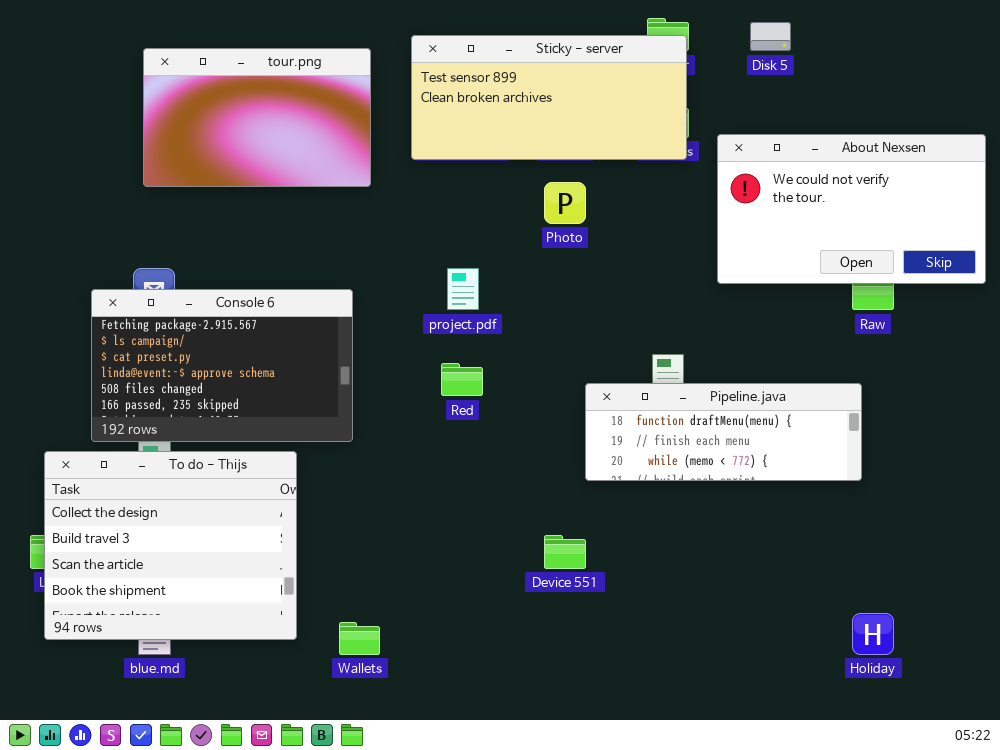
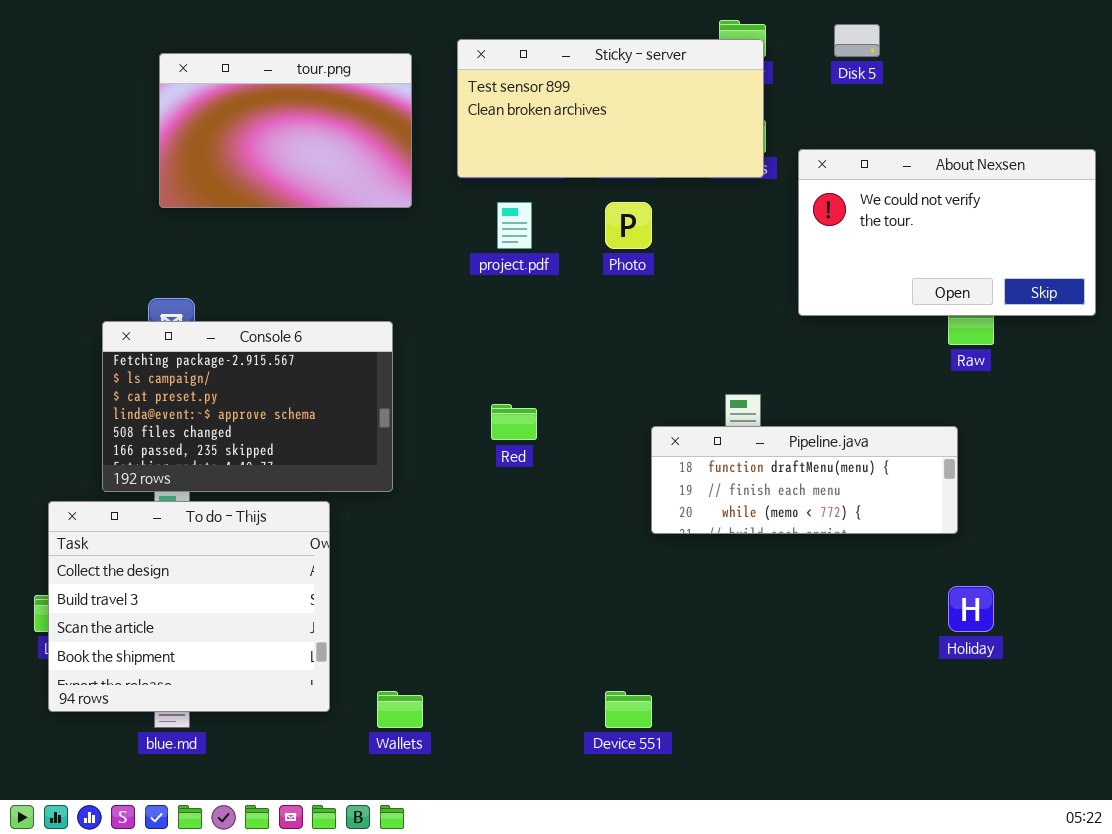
project.pdf: [447,268,479,310] -> [497,202,532,249], moved
Device 551: [544,535,586,569] -> [605,691,652,728], moved
Holiday: [852,613,894,655] -> [948,586,994,632], moved

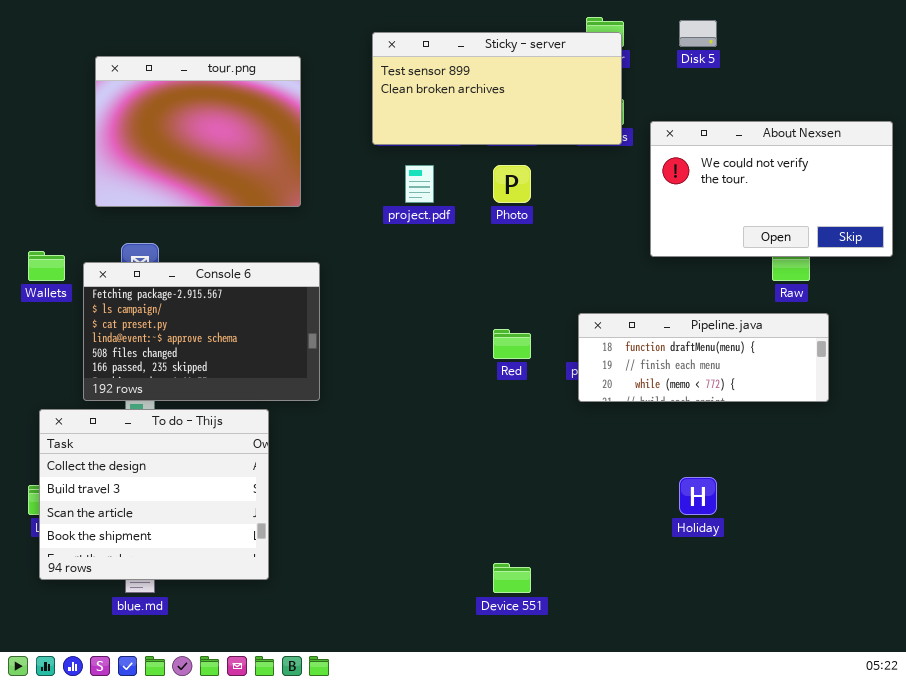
tour.png: [159,53,412,208] -> [95,56,301,207], moved, resized
Red: [491,404,537,440] -> [493,329,531,359], moved
Pipeline.java: [651,426,958,534] -> [578,313,829,402], moved
Holiday: [948,586,994,632] -> [679,477,717,515], moved
Wallets: [377,691,423,728] -> [28,251,65,281], moved

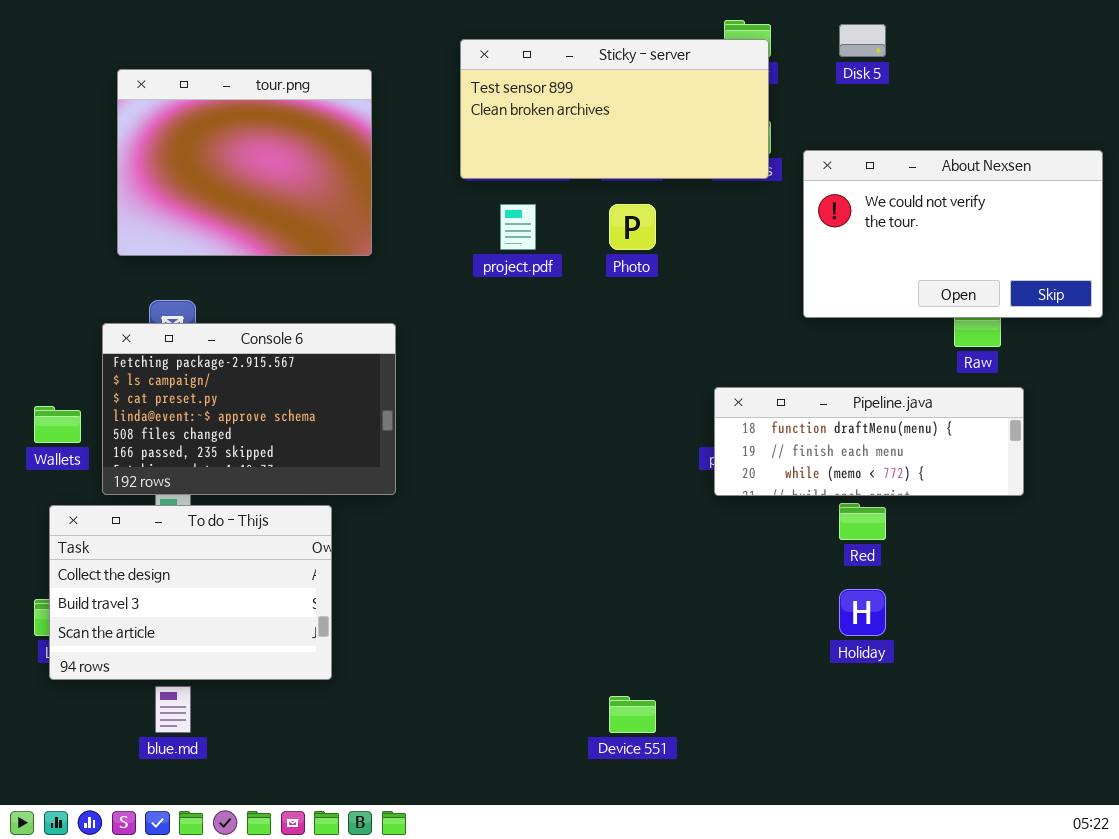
Wallets: [28,251,65,281] -> [34,406,81,443], moved
Red: [493,329,531,359] -> [839,503,886,540], moved
To do - Thijs: [39,409,269,580] -> [49,505,332,680], resized

